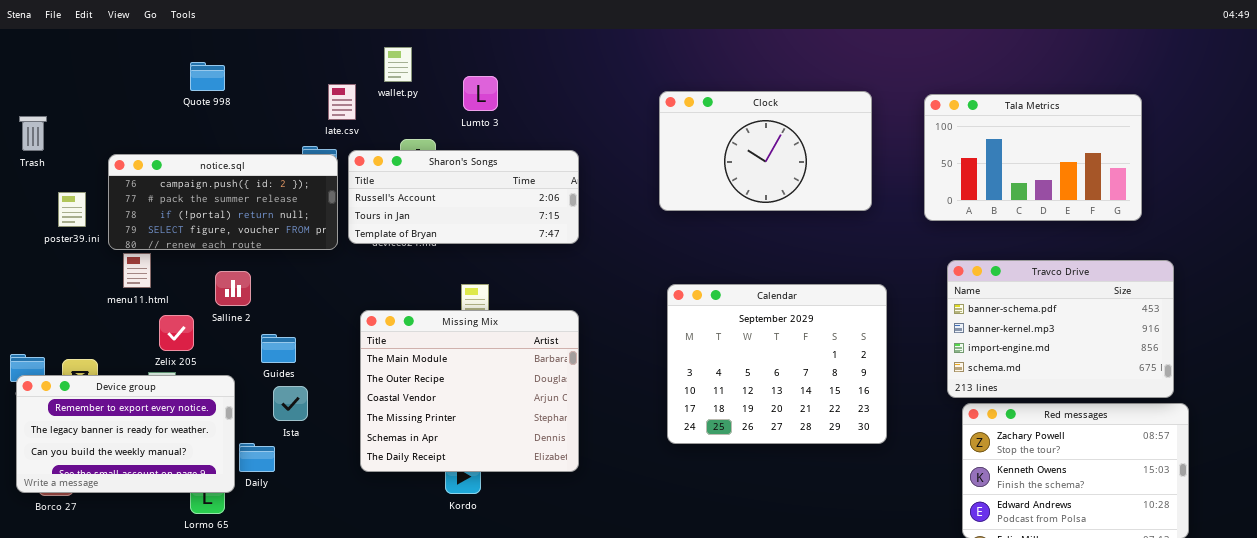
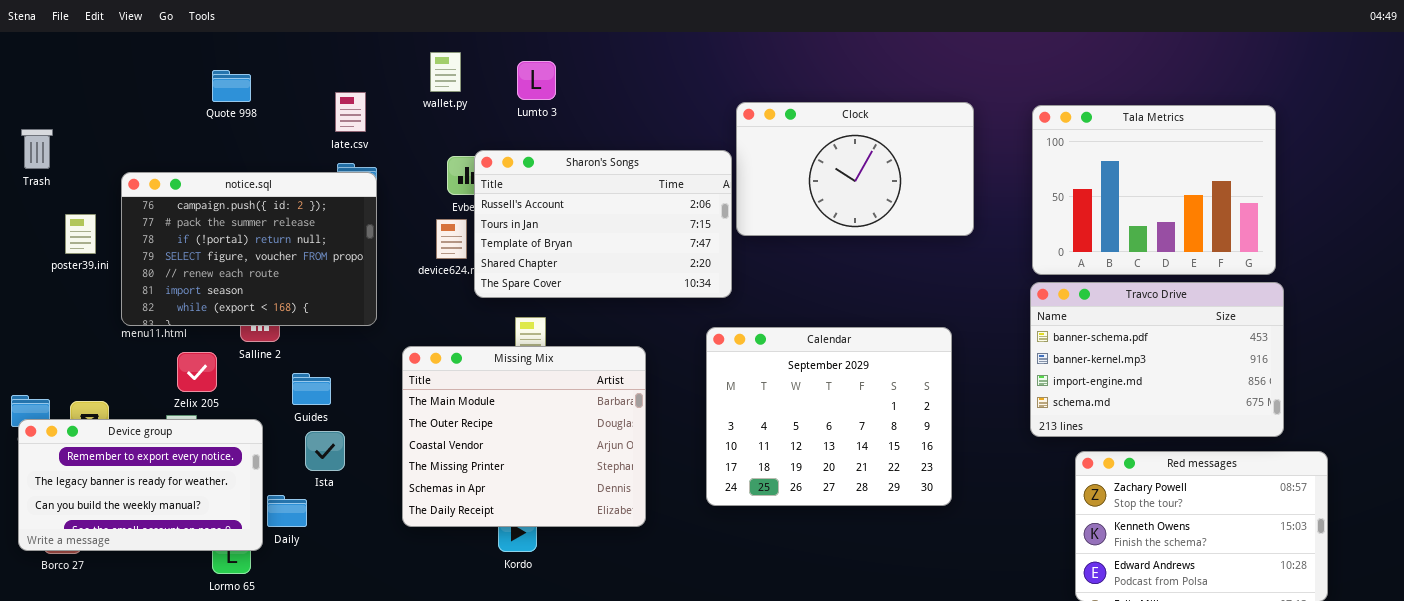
Lumto 3: [463,76,498,111] -> [517,61,556,100], moved
late.csv: [328,84,356,120] -> [335,92,366,132], moved
Tala Metrics: [924,94,1142,221] -> [1032,105,1276,275], resized
Sharon's Songs: [348,150,579,244] -> [474,150,732,298], moved, resized
notice.sql: [108,154,338,250] -> [121,172,377,326], resized
Travco Drive: [947,260,1174,398] -> [1030,282,1284,437], moved
Calendar: [667,284,887,444] -> [706,327,952,506], moved

